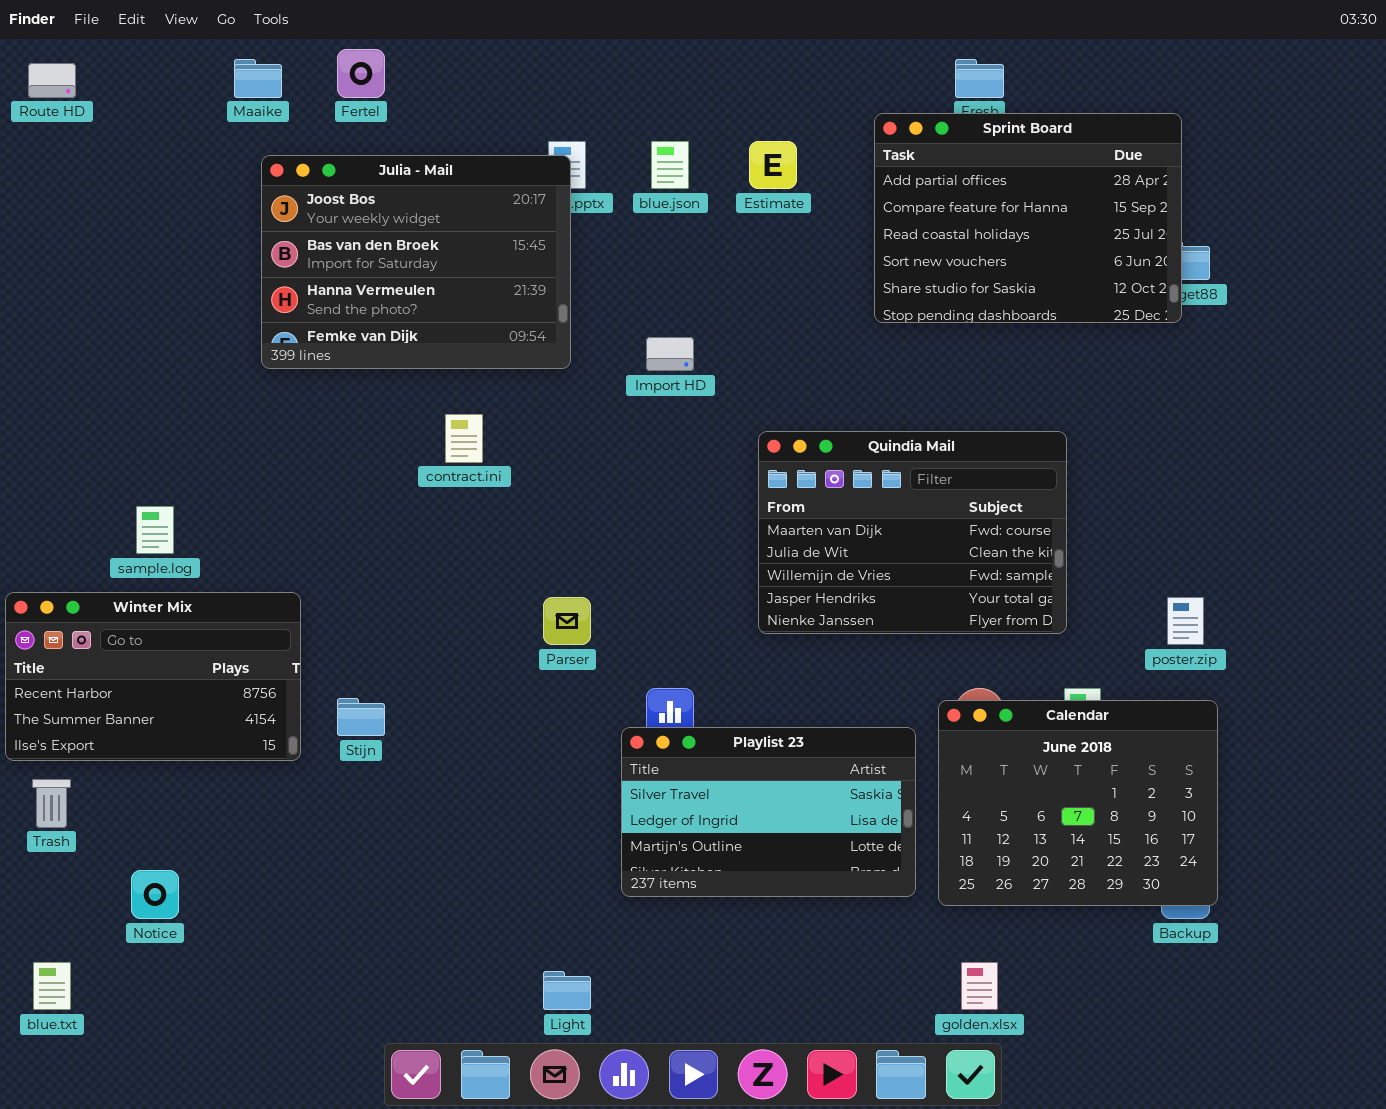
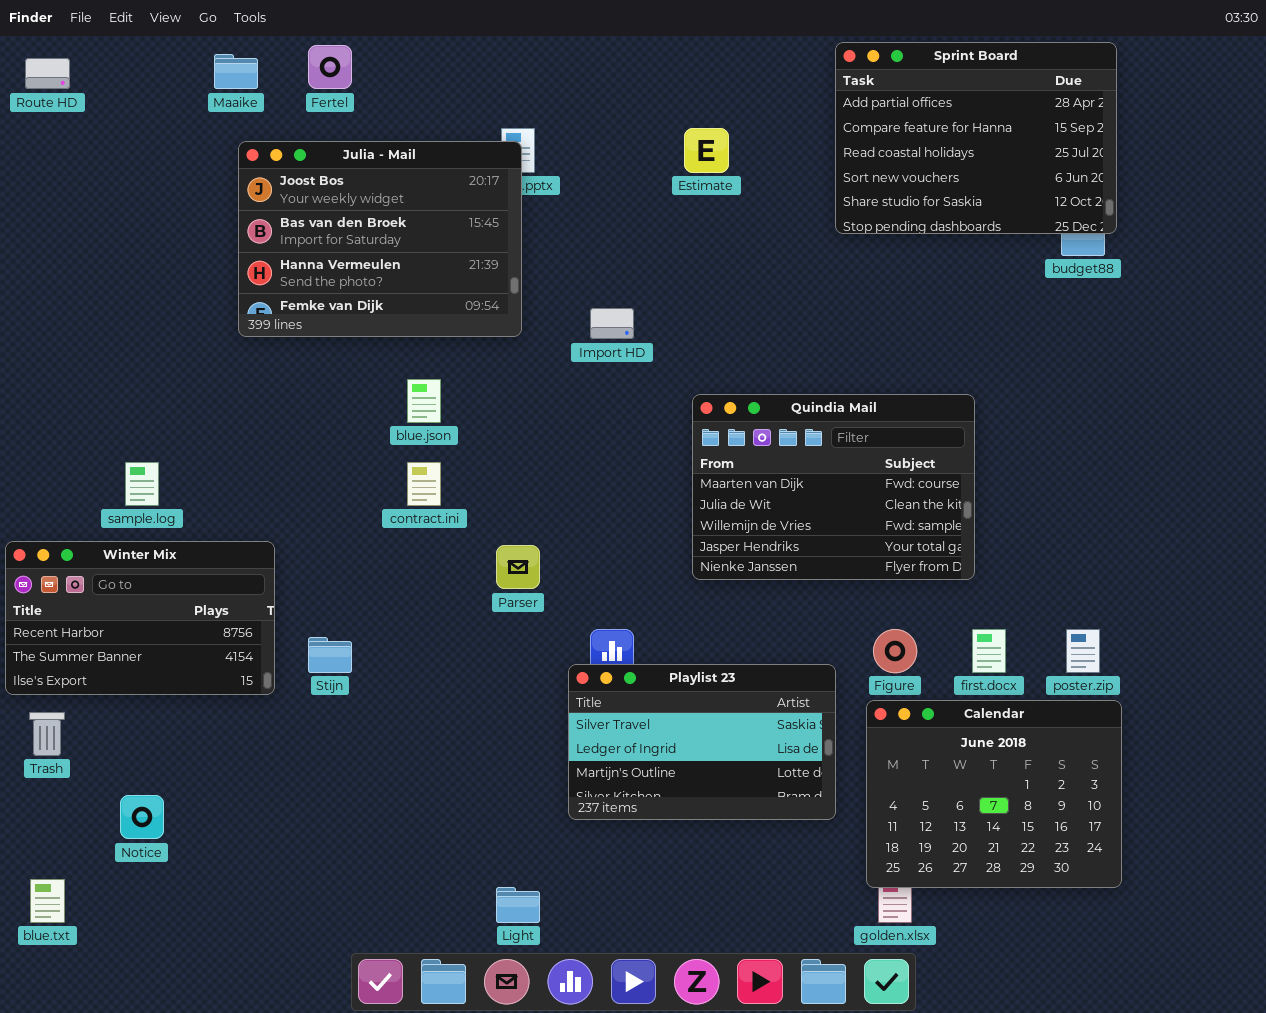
Sprint Board: [874,113,1182,323] -> [835,42,1117,234], moved
blue.json: [651,141,689,189] -> [407,379,441,423], moved
contract.ini: [445,414,483,463] -> [407,462,441,506], moved
poster.zip: [1167,597,1204,645] -> [1066,629,1100,673], moved
Calendar: [938,700,1218,906] -> [866,700,1122,888], moved

